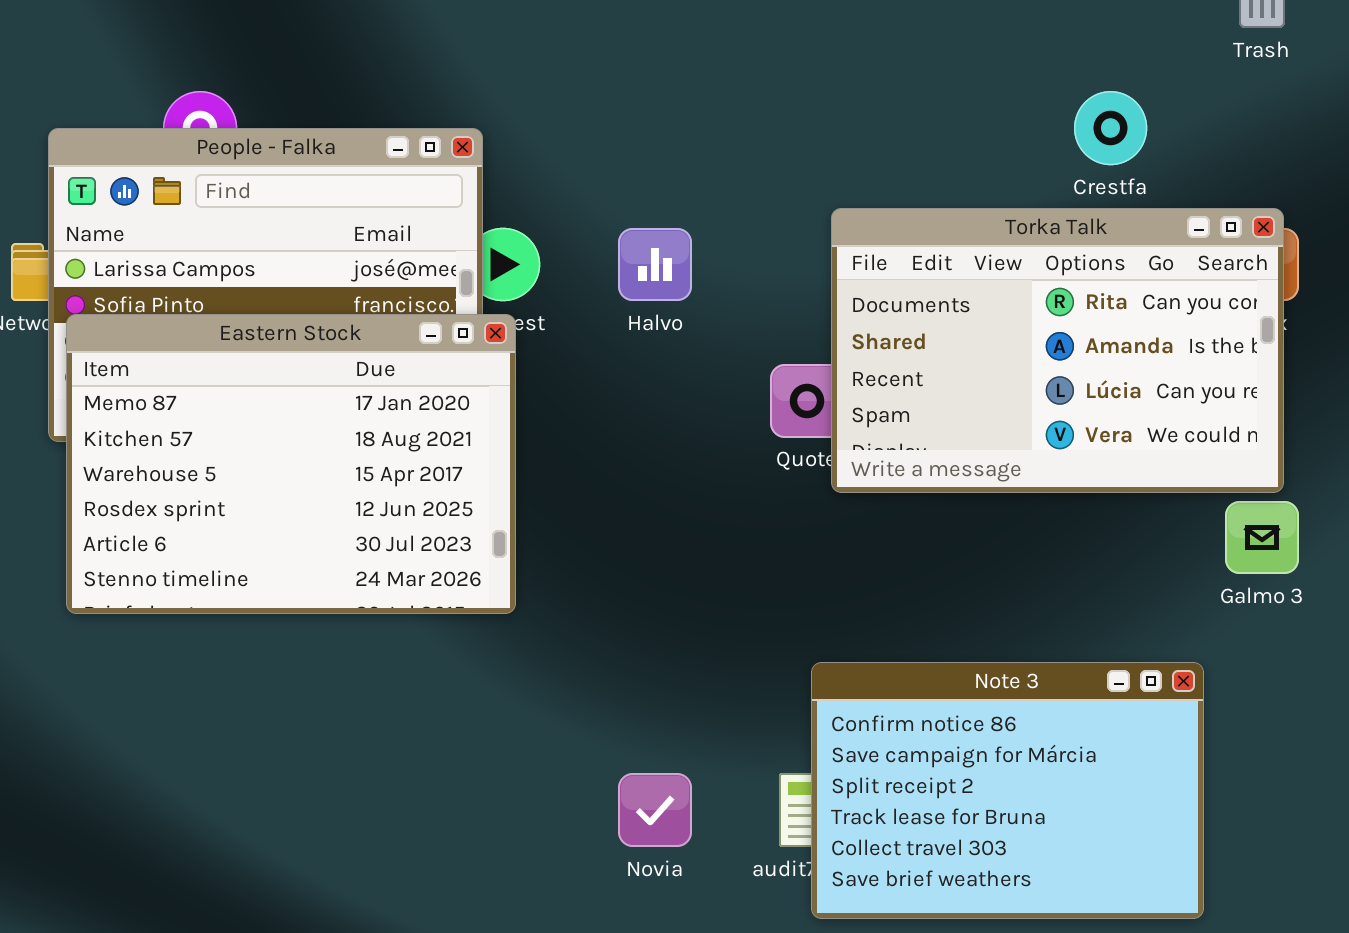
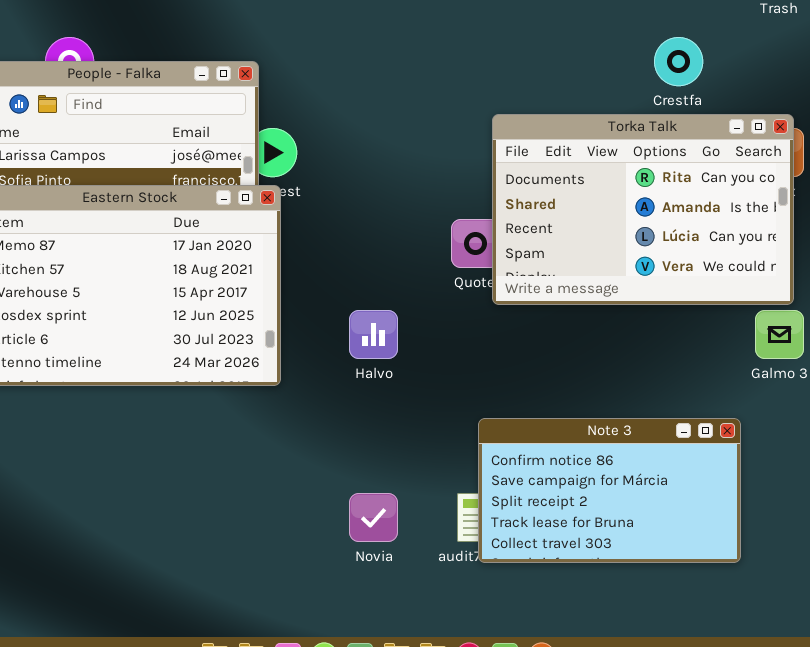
Halvo: [618,228,692,301] -> [349,310,398,359], moved
Note 3: [811,662,1204,919] -> [478,418,741,563], resized

